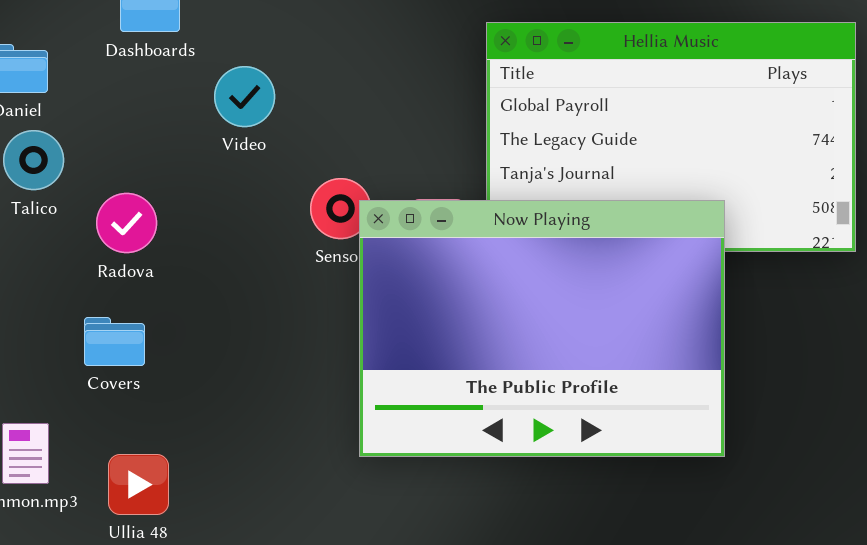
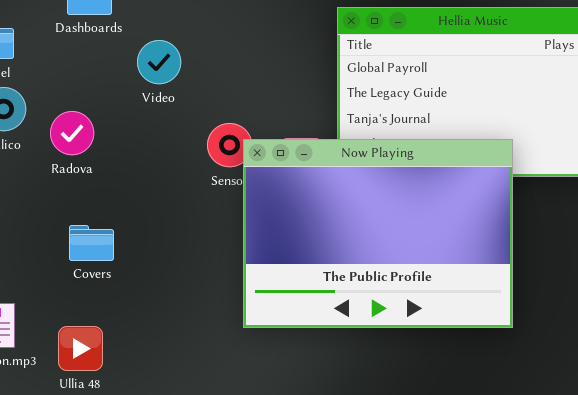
Radova: [96,193,157,253] -> [50,111,94,155], moved
Covers: [84,317,145,366] -> [69,225,114,261], moved

